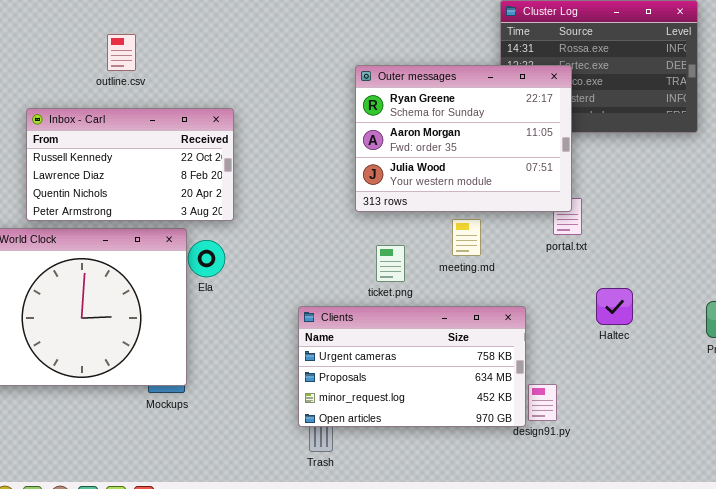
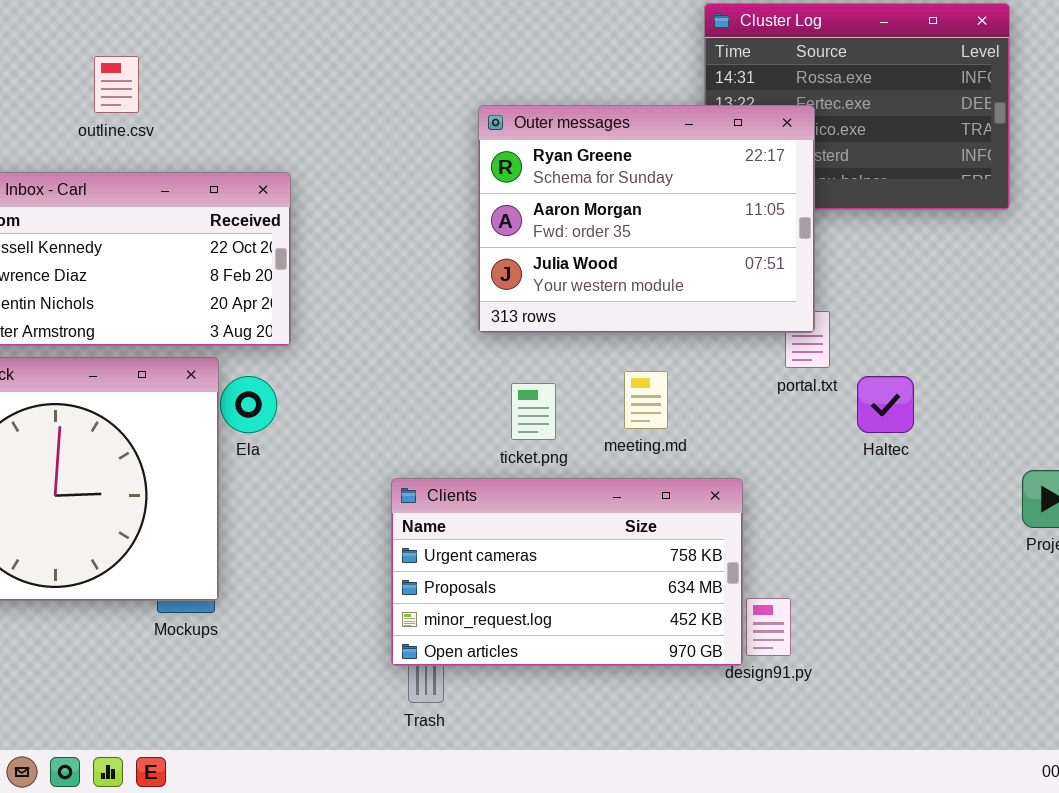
meeting.md: [452,219,481,256] -> [624,371,668,429], moved
Haltec: [596,288,633,325] -> [857,376,914,433], moved

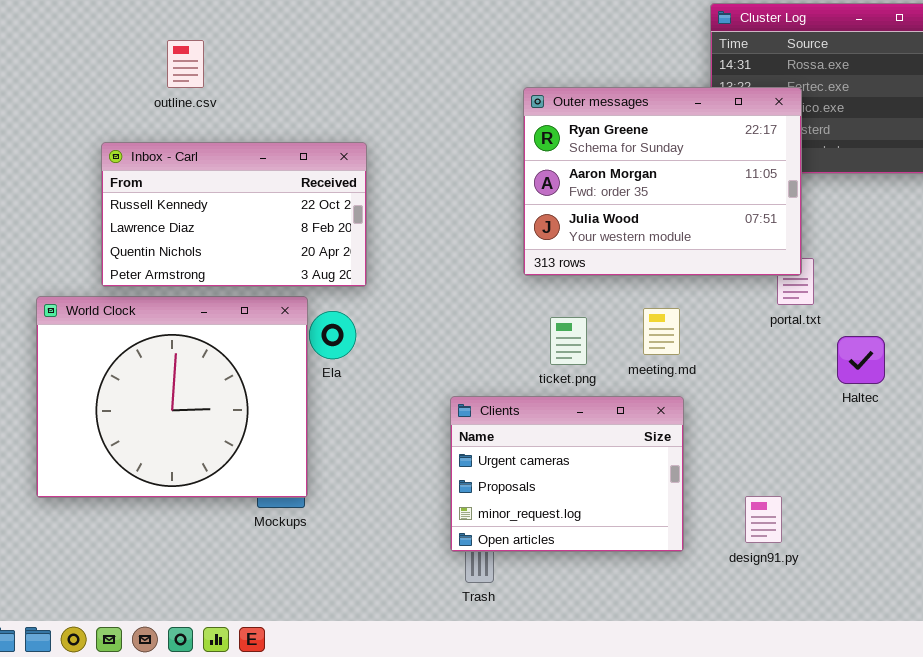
outline.csv: [94,56,139,113] -> [167,40,204,88], moved
Haltec: [857,376,914,433] -> [837,336,885,384], moved
Clients: [391,478,743,666] -> [450,396,684,552], resized

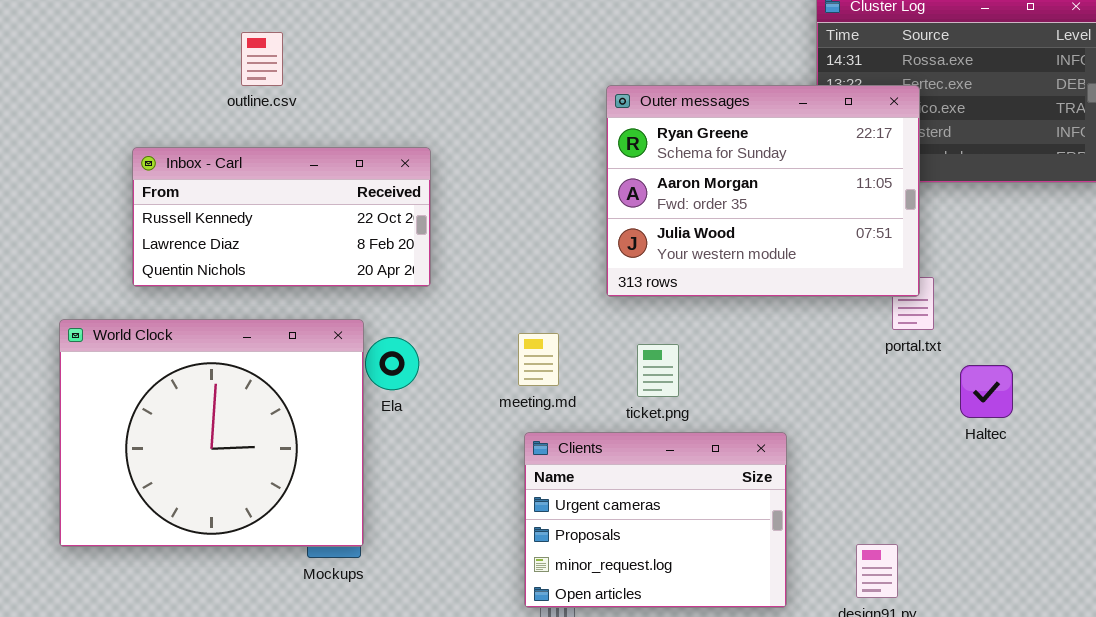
outline.csv: [167,40,204,88] -> [241,32,283,86], moved
Inbox - Carl: [101,142,367,287] -> [132,147,431,287], resized
meeting.md: [643,308,680,355] -> [518,333,559,386], moved

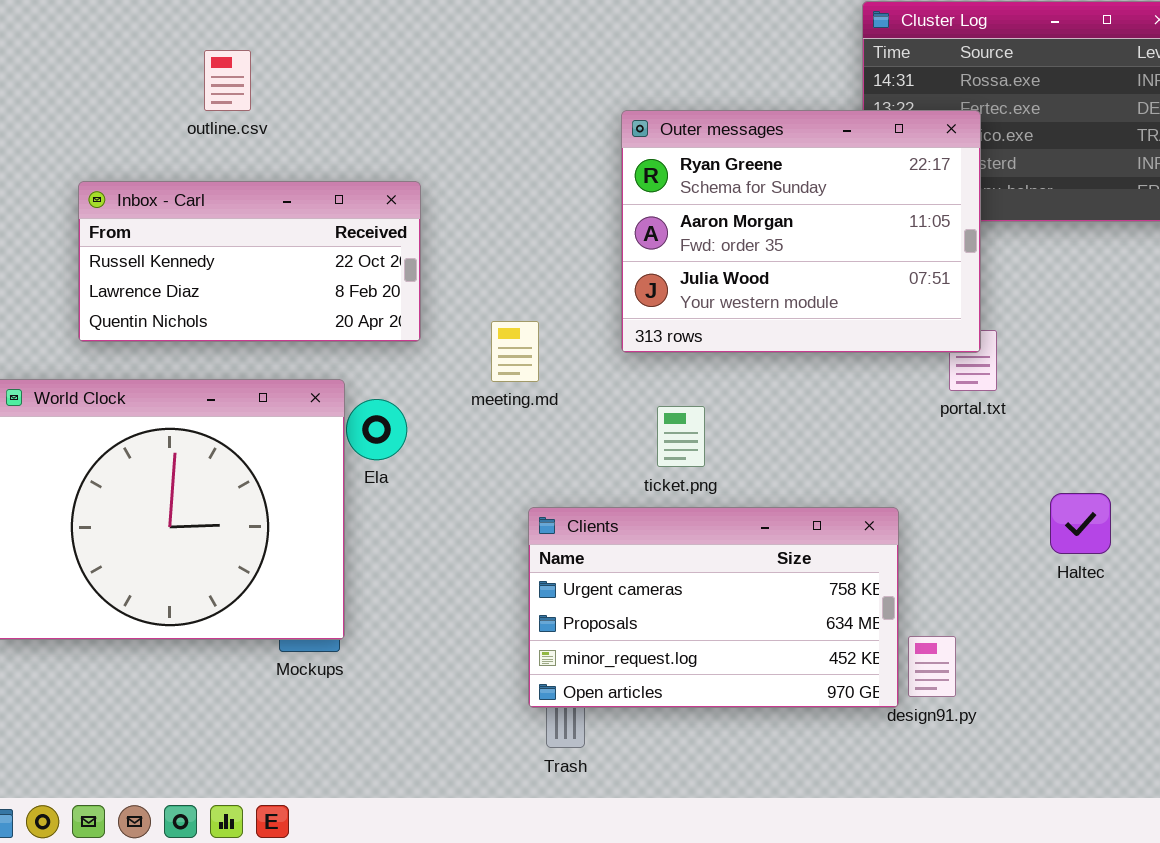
meeting.md: [518,333,559,386] -> [491,321,539,382], moved
Haltec: [960,365,1013,418] -> [1050,493,1111,554], moved
Clients: [524,432,787,608] -> [528,507,899,708], resized

